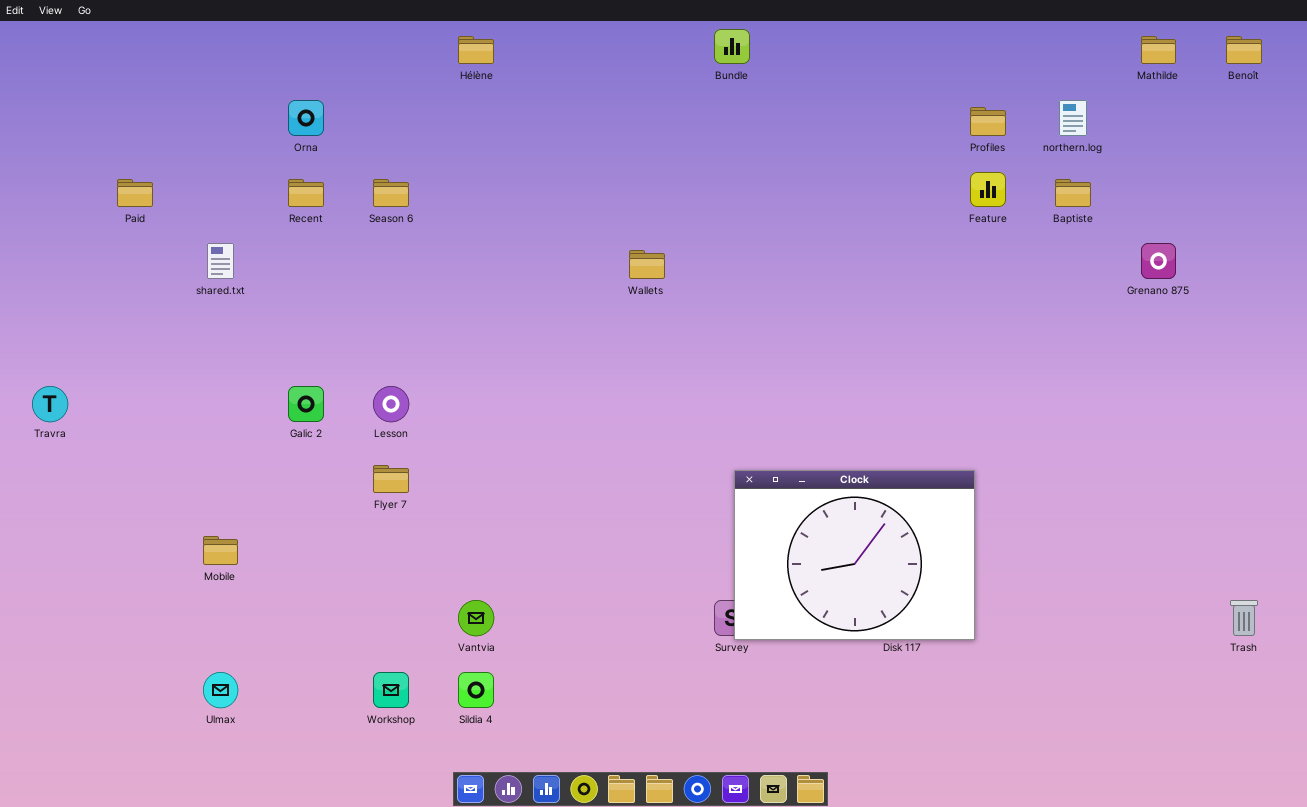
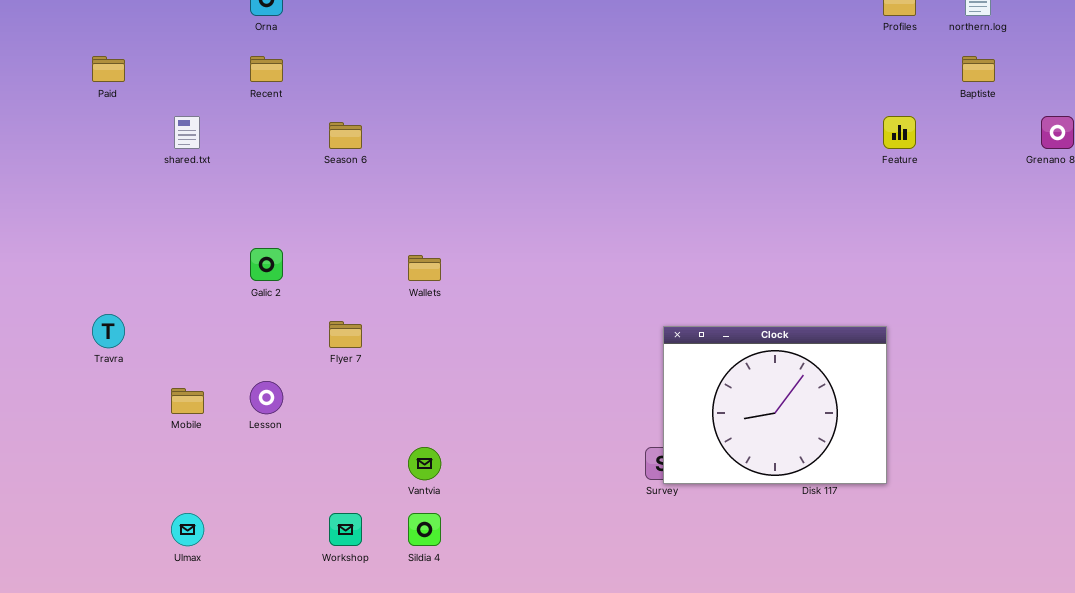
Feature: [970,172,1006,207] -> [883,116,916,149], moved
Season 6: [373,179,409,207] -> [329,122,362,149], moved
Wallets: [629,250,665,279] -> [408,255,441,281], moved
Travra: [32,386,68,422] -> [92,314,125,348], moved
Lesson: [373,386,409,422] -> [250,381,283,414], moved

